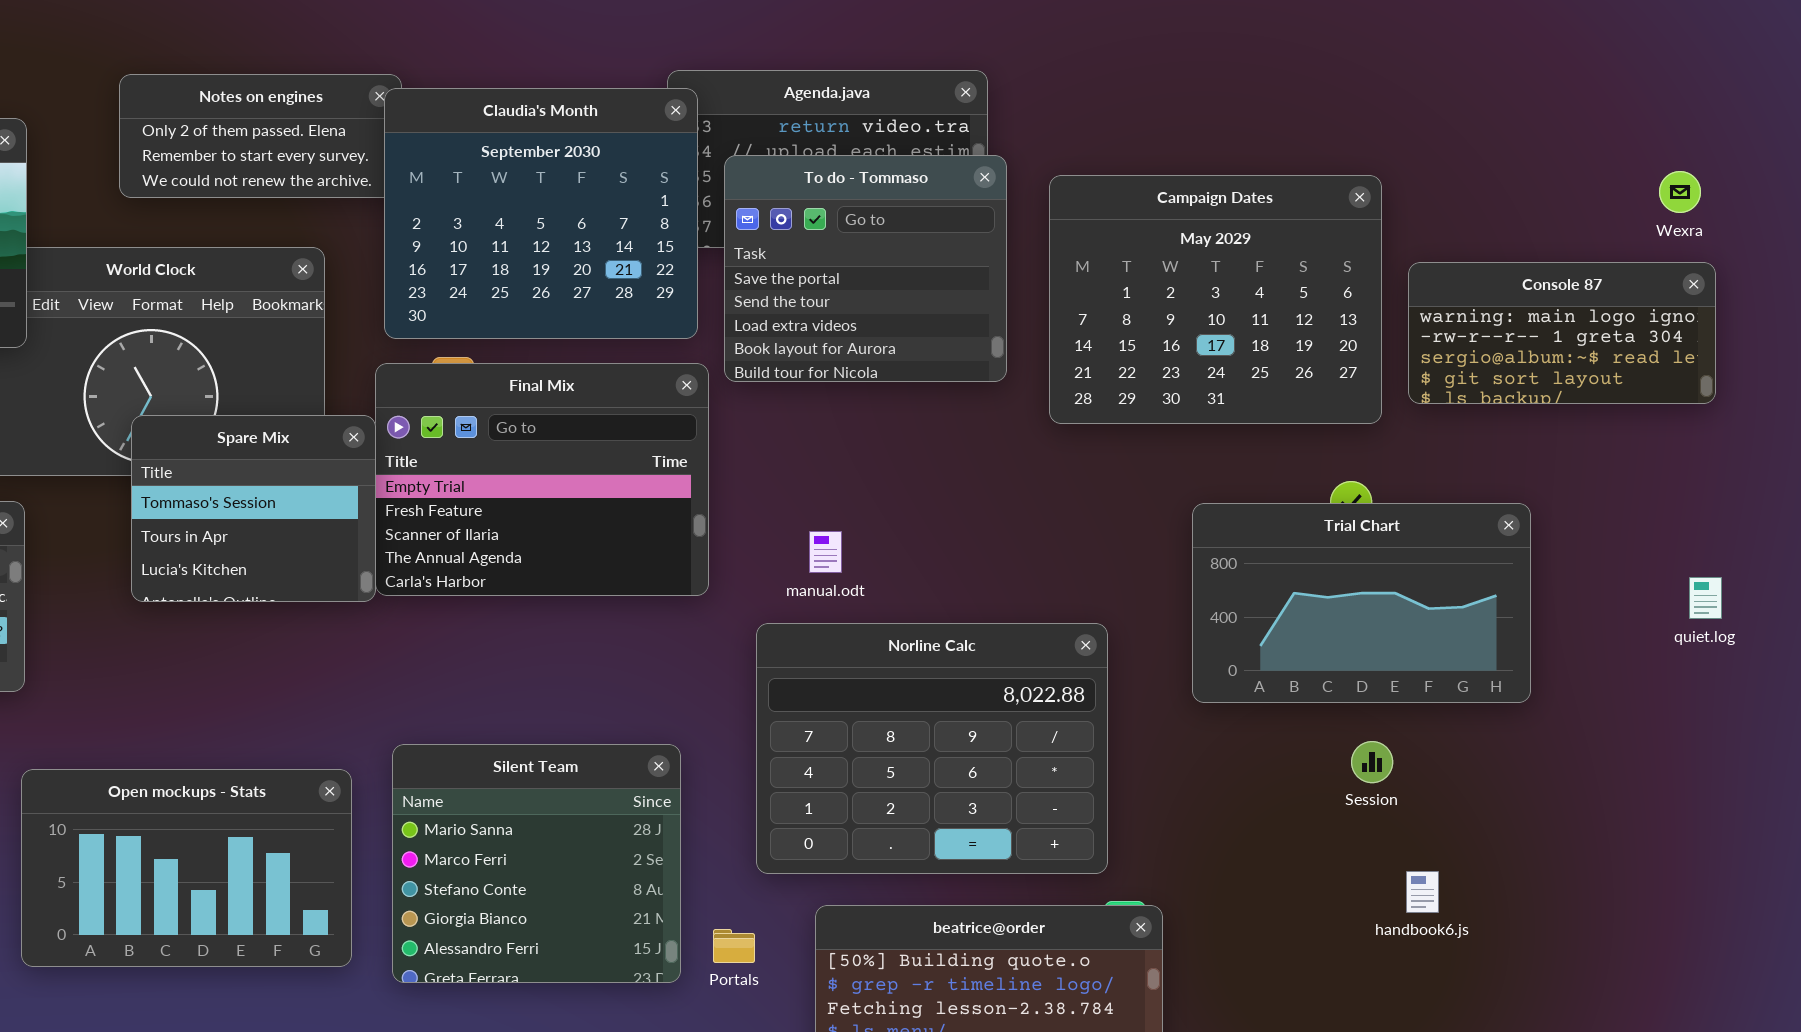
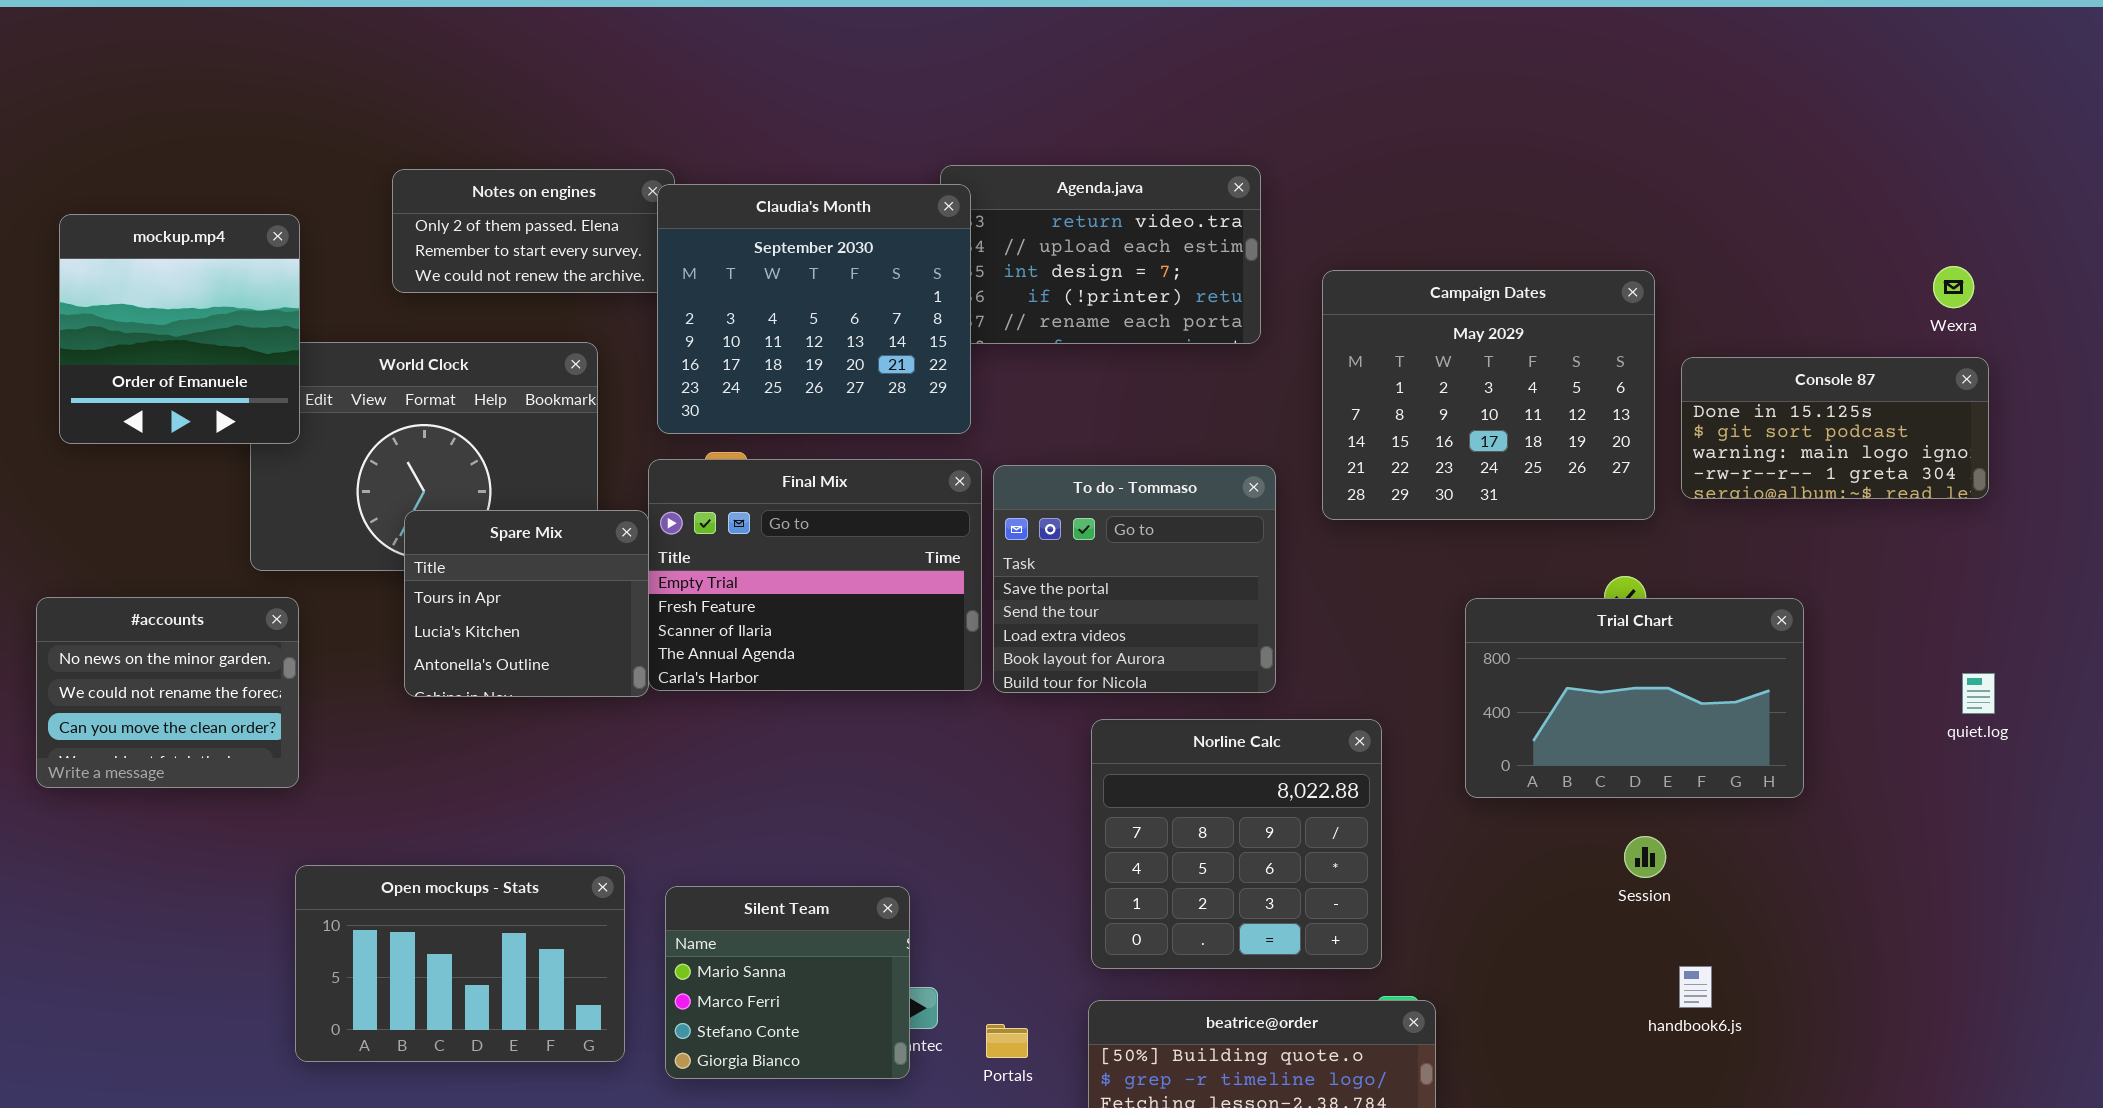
To do - Tommaso: [724,155,1007,382] -> [993,465,1276,693], moved
Console 87: [1408,262,1716,404] -> [1681,357,1989,499], scrolled up 2 rows
Spare Mix: [131,415,376,602] -> [404,510,649,697], scrolled down 1 row
Norline Calc: [756,623,1108,874] -> [1091,719,1382,969], resized
Silent Team: [392,744,681,983] -> [665,886,910,1079], resized

